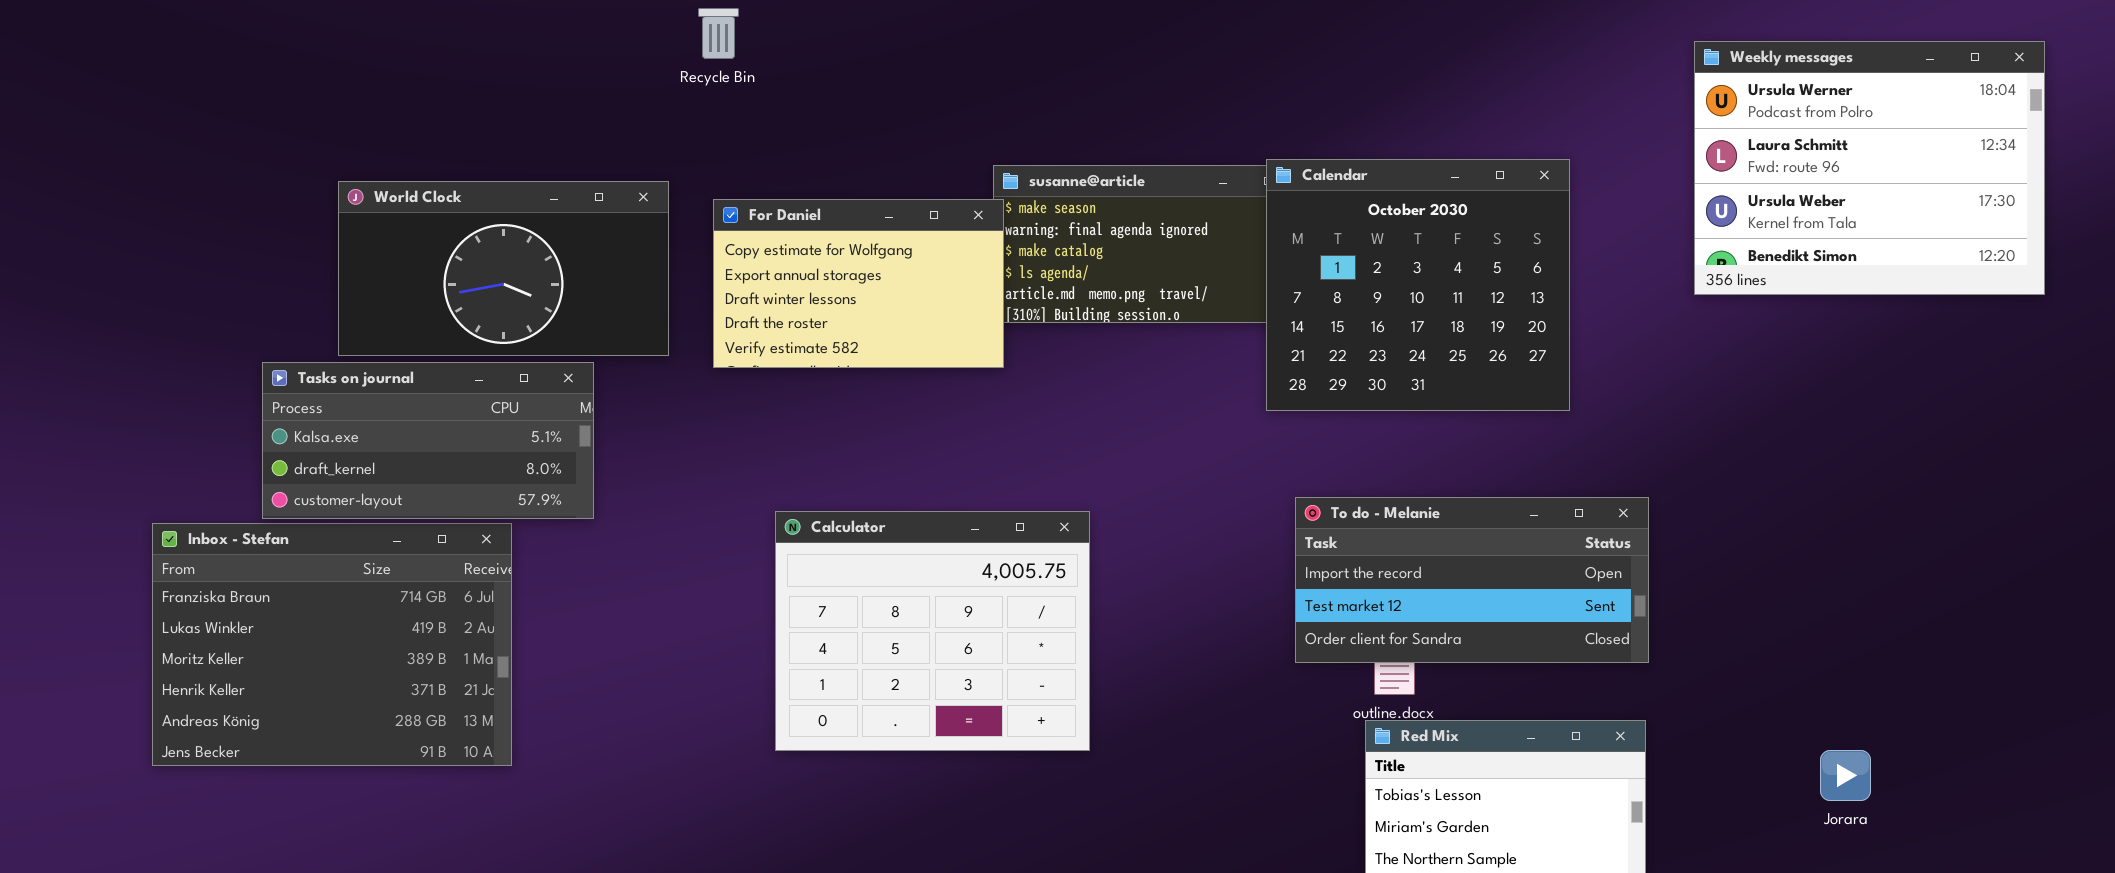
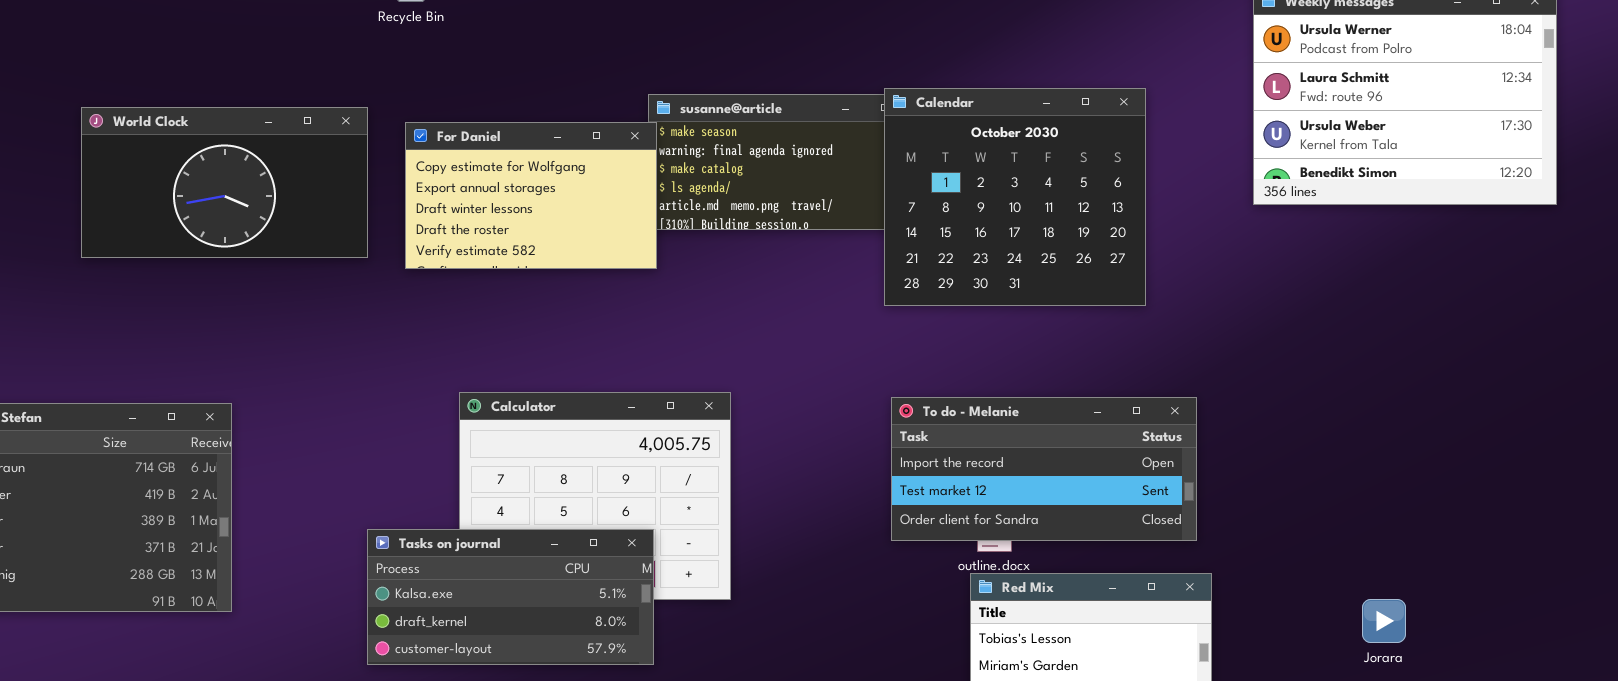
Tasks on journal: [262,362,594,519] -> [367,529,654,665], moved
To do - Melanie: [1295,497,1649,663] -> [891,397,1197,541], moved

